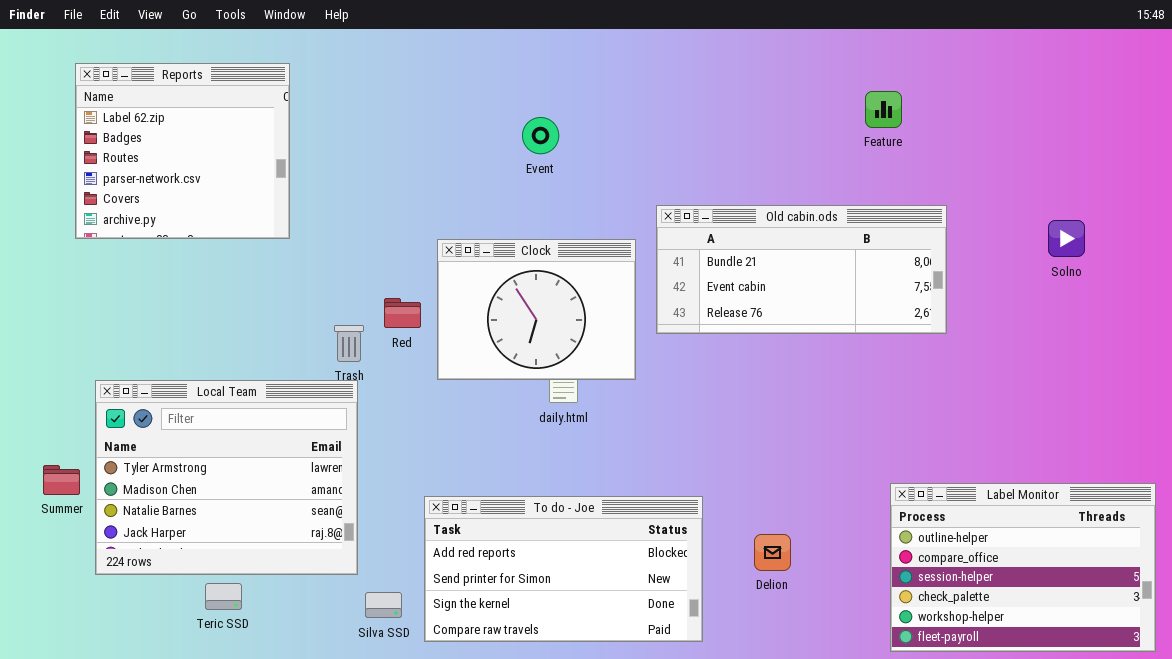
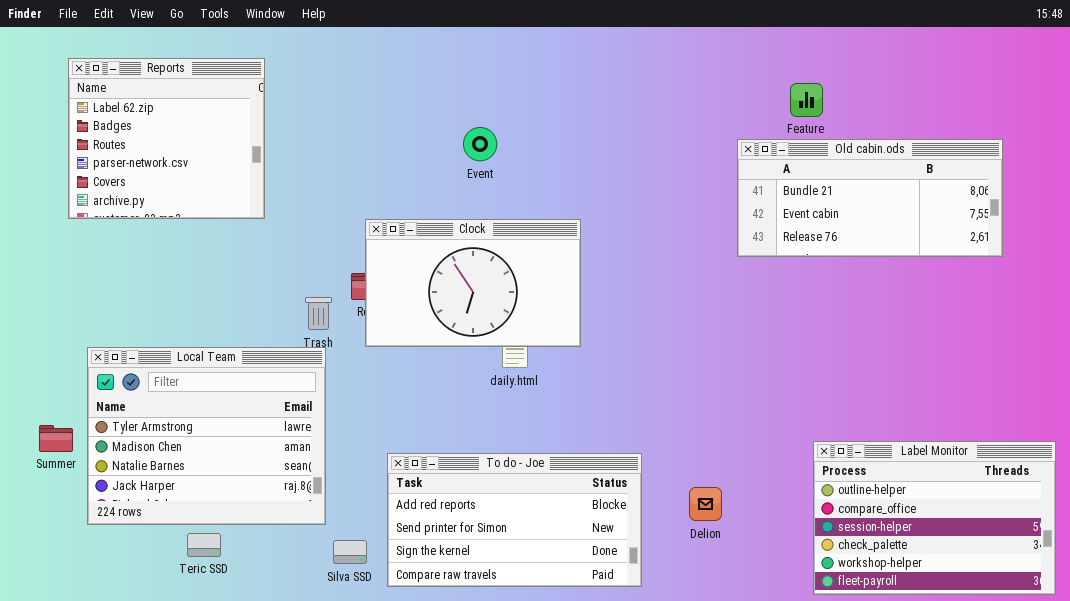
Event: [522,117,559,154] -> [463,127,497,161], moved
Old cabin.ods: [656,205,947,334] -> [737,139,1003,257], moved
Clock: [437,239,636,380] -> [365,219,581,347], resized

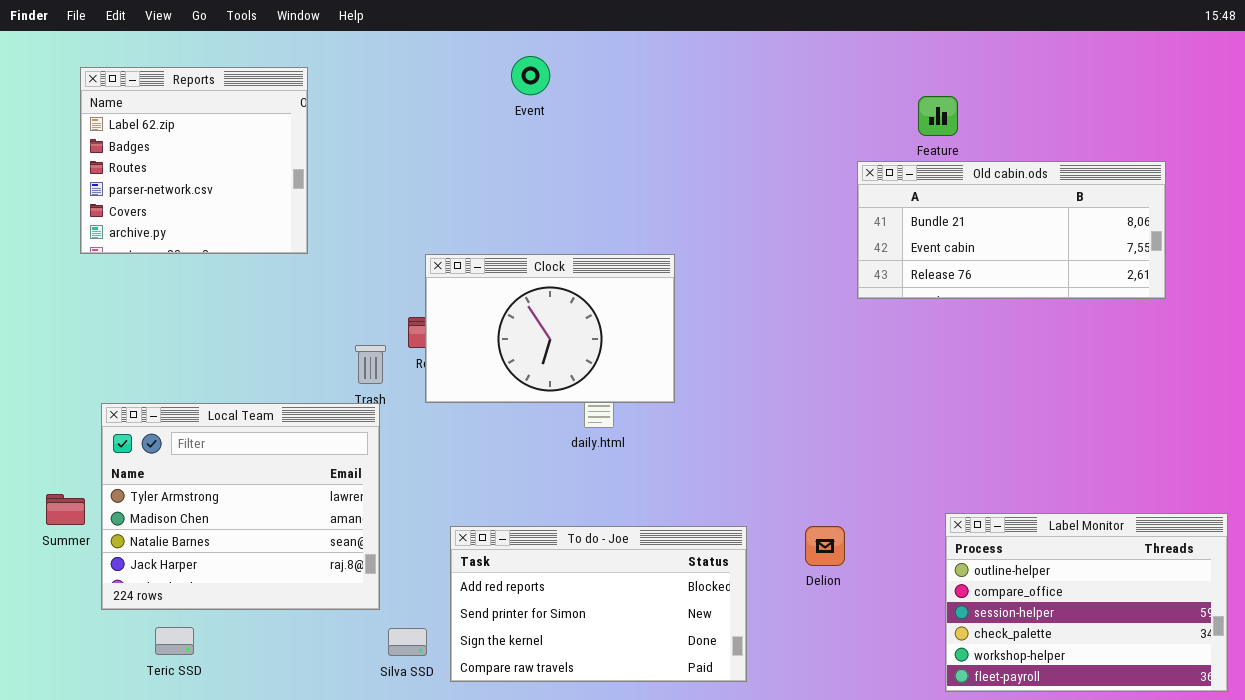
Event: [463,127,497,161] -> [511,56,550,95], moved
Delion: [689,487,722,521] -> [805,526,845,566], moved
Teric SSD: [187,533,221,557] -> [155,627,194,655], moved

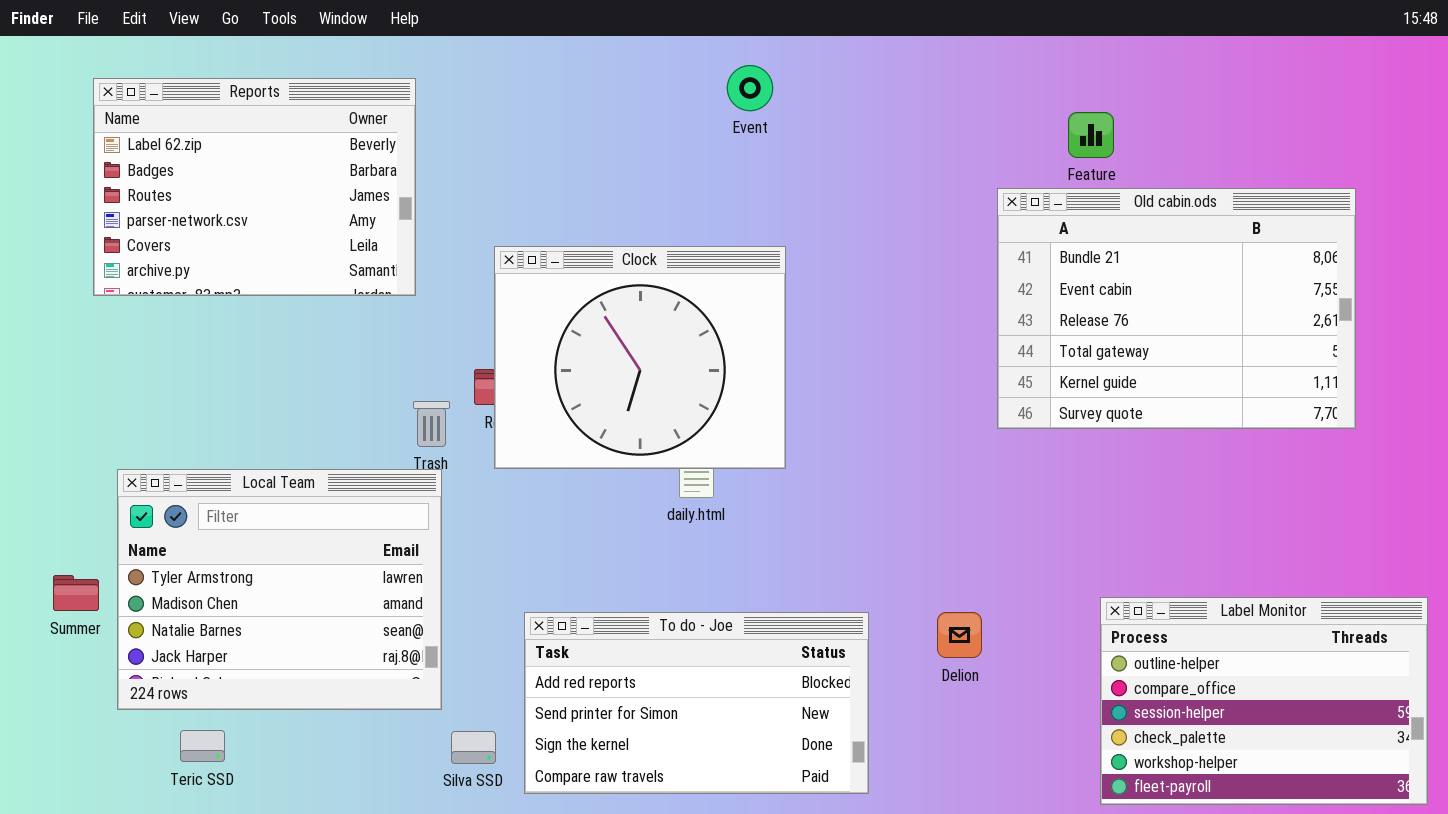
Event: [511,56,550,95] -> [727,65,773,111], moved
Reports: [80,67,308,254] -> [93,78,416,296], resized
Old cabin.ods: [857,161,1166,299] -> [997,188,1356,429], resized
Clock: [425,254,675,403] -> [494,246,786,469], resized

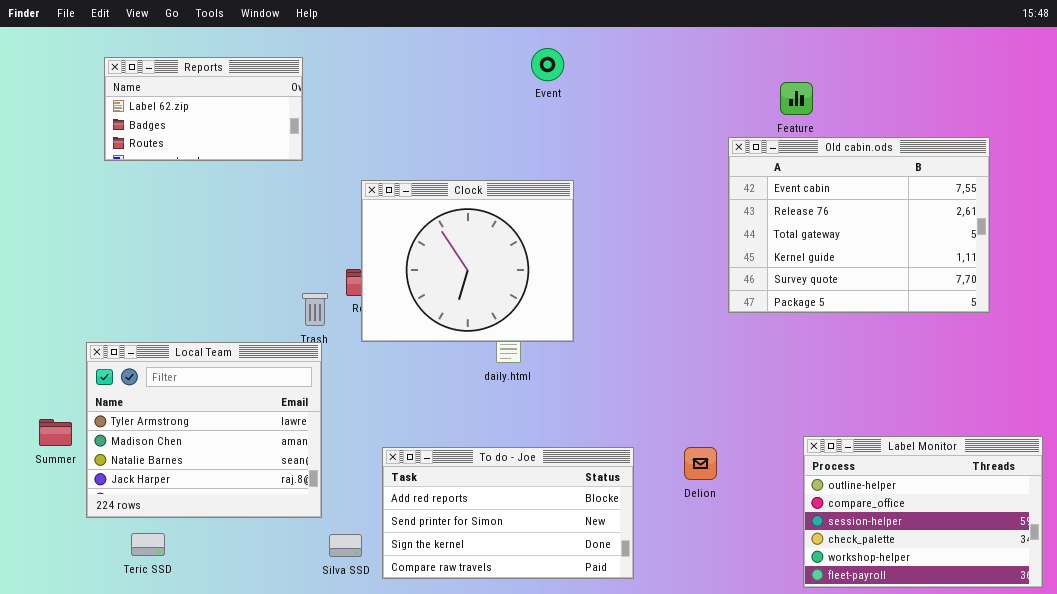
Reports: [93,78,416,296] -> [104,57,303,161], resized
Old cabin.ods: [997,188,1356,429] -> [728,137,990,313], scrolled down 1 row

